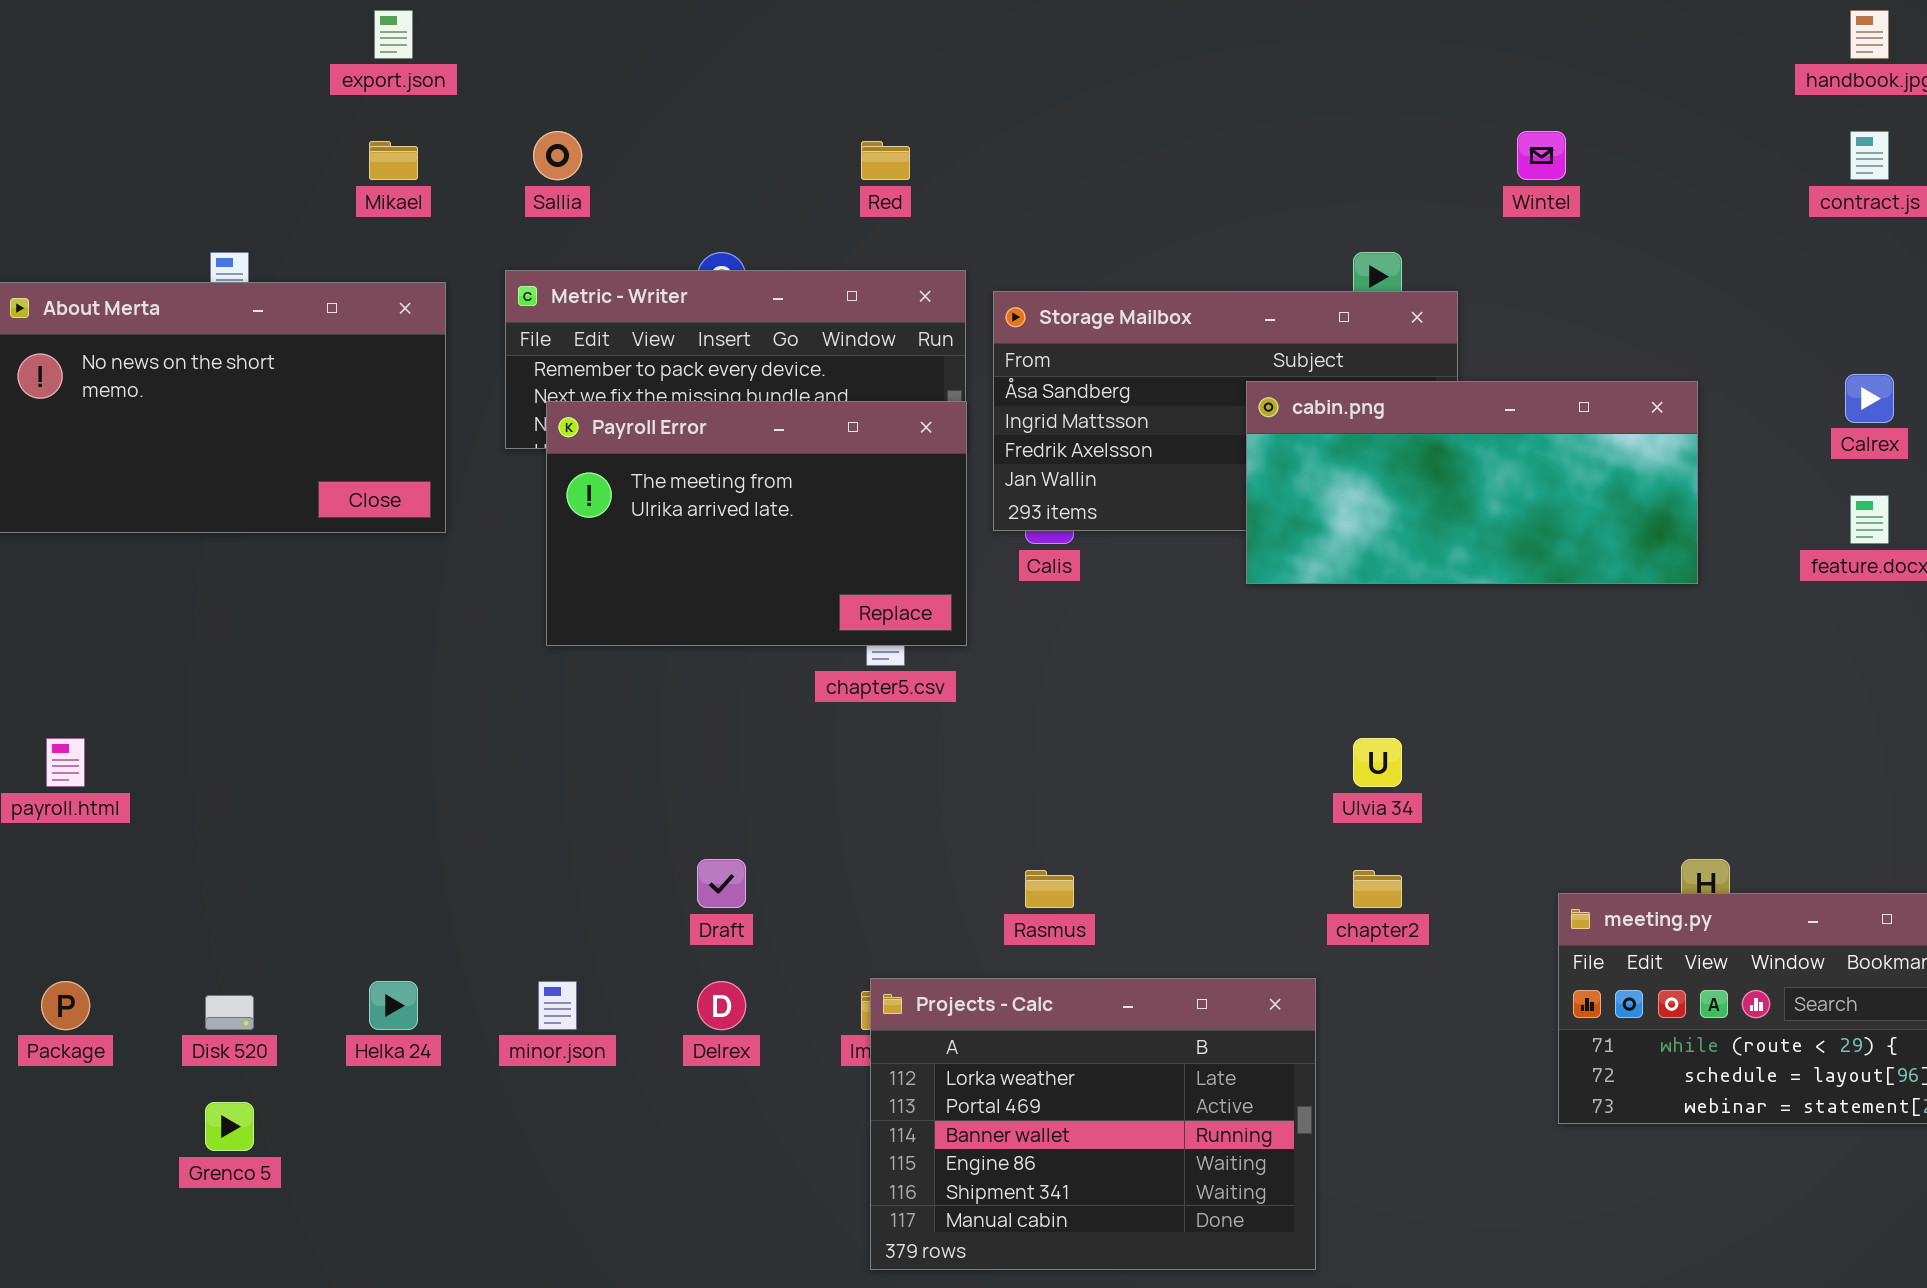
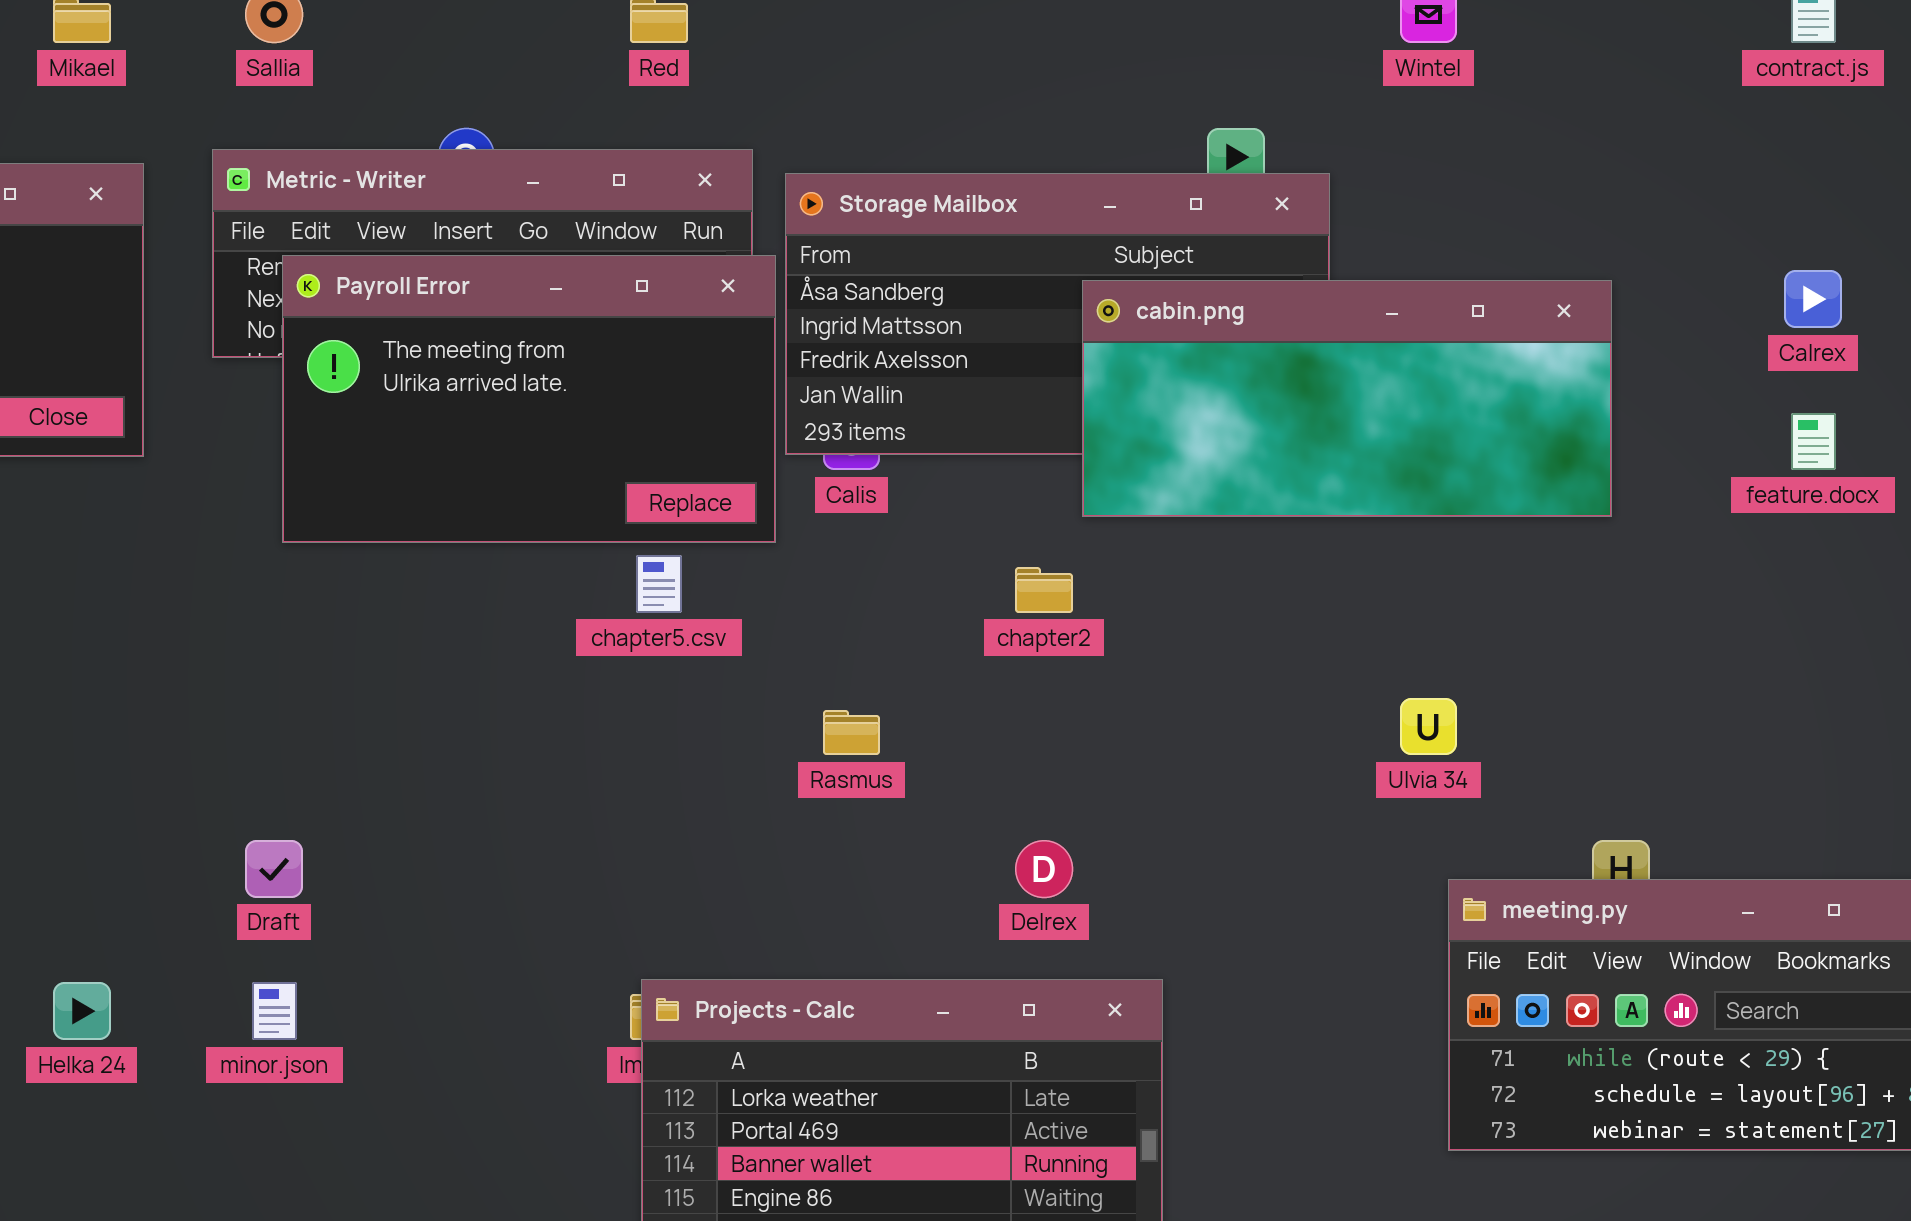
Payroll Error: [546,401,967,646] -> [282,255,776,543], moved
Ulvia 34: [1353,738,1402,787] -> [1400,698,1457,755], moved
Draft: [697,859,746,908] -> [245,840,303,898], moved
Rasmus: [1025,870,1074,908] -> [823,710,880,755], moved
chapter2: [1353,870,1402,908] -> [1015,567,1073,613], moved
Delrex: [697,981,746,1030] -> [1015,840,1073,898], moved

